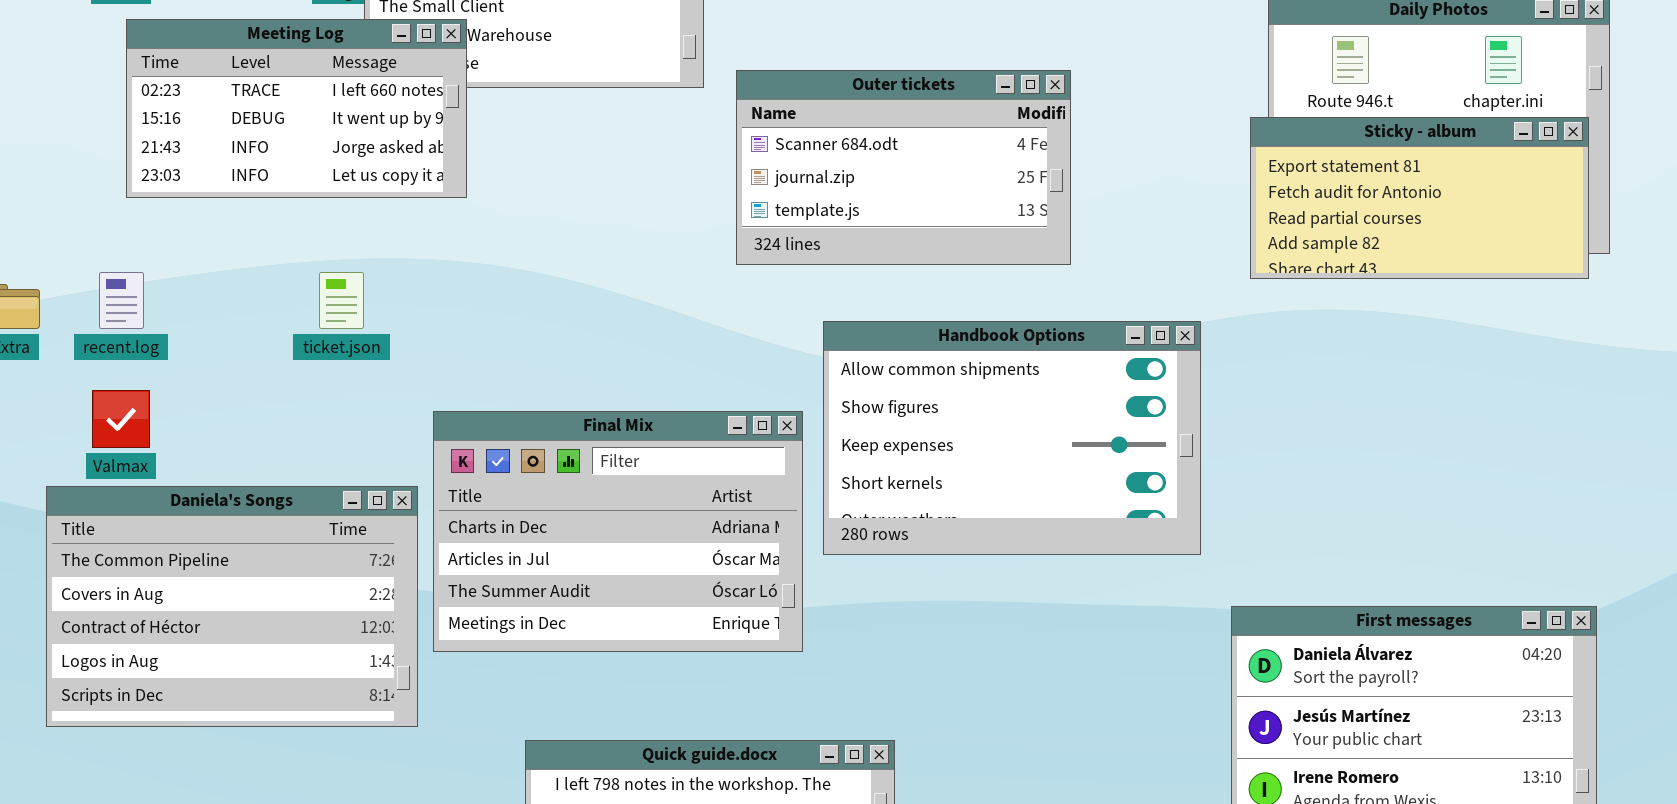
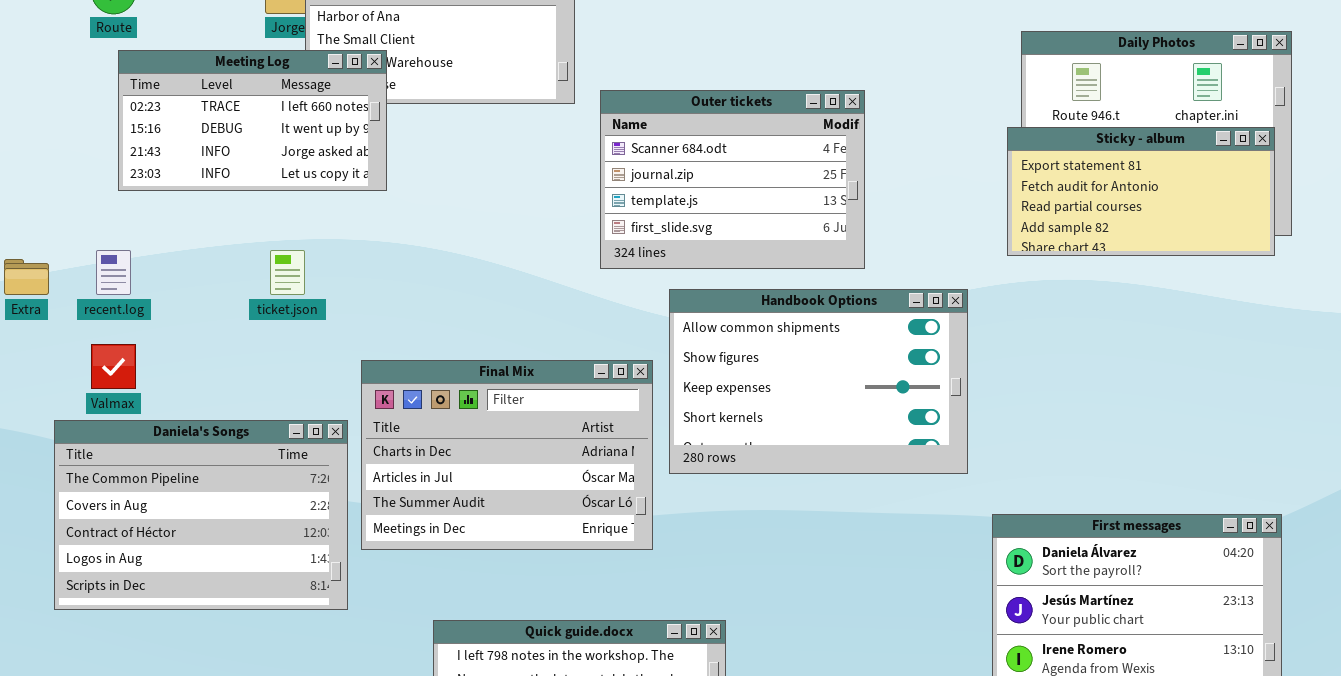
Outer tickets: [736,70,1071,265] -> [600,90,865,269], resized

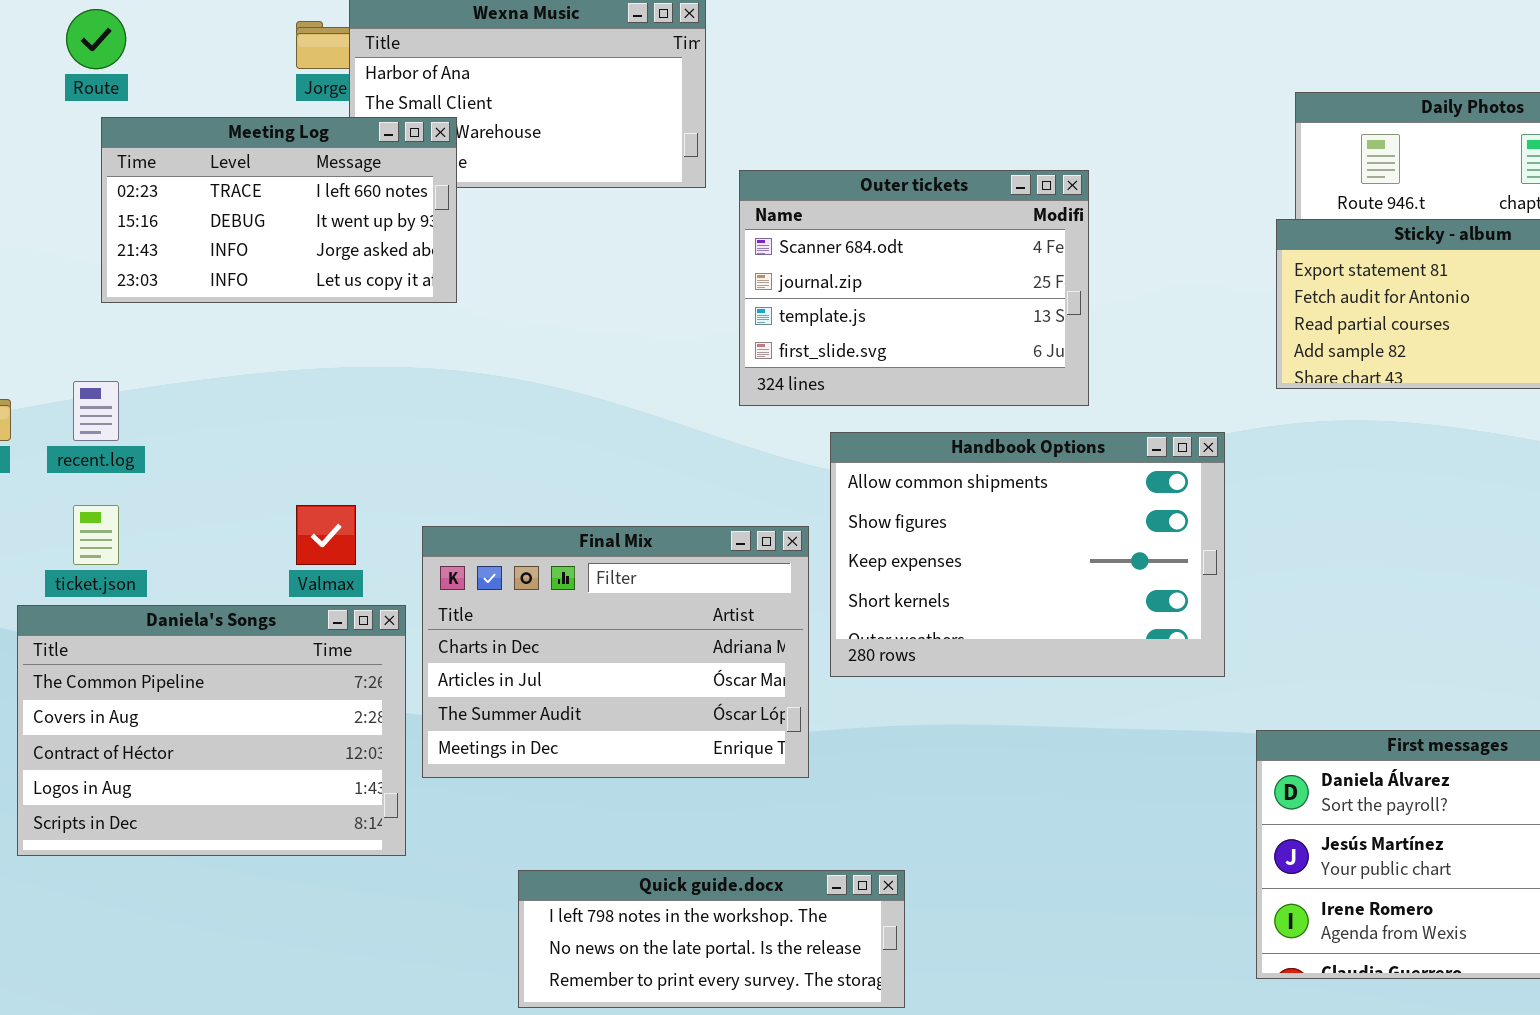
ticket.json: [270,250,305,295] -> [73,505,119,565], moved
Valmax: [91,344,136,389] -> [296,505,356,565], moved

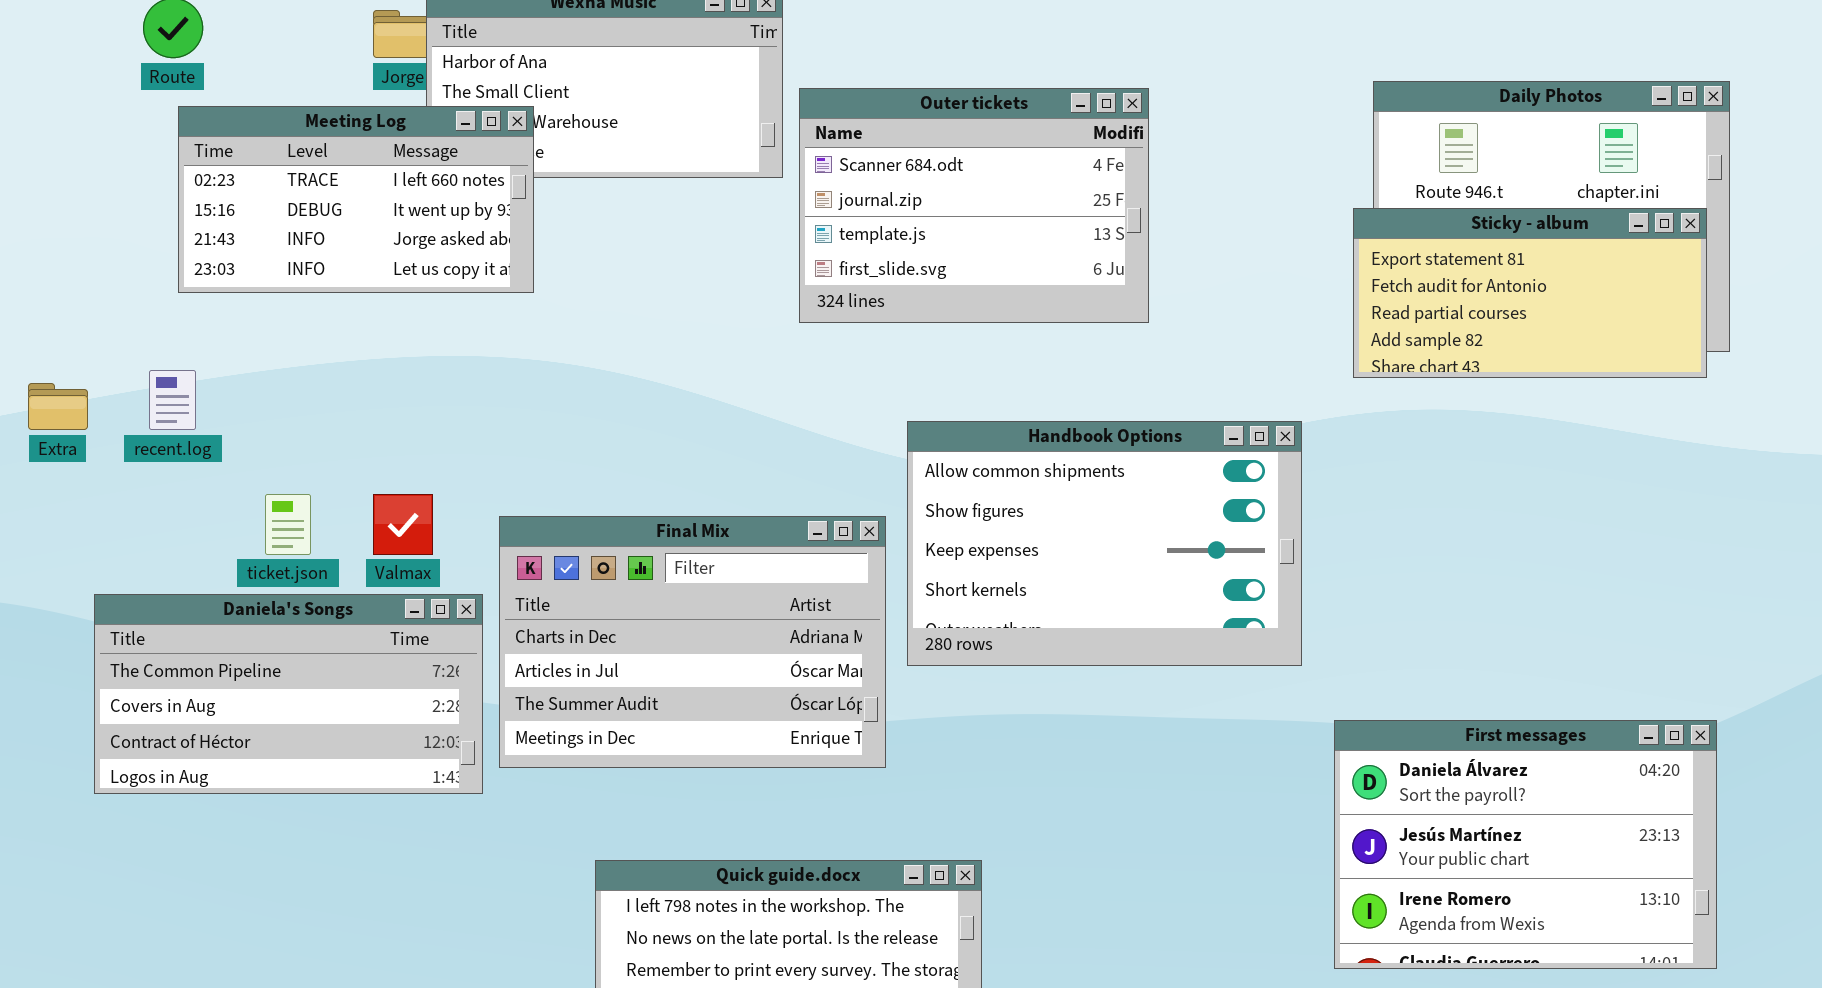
Outer tickets: [739,170,1089,406] -> [799,88,1149,323], moved
ticket.json: [73,505,119,565] -> [265,494,311,555], moved
Daniela's Songs: [17,605,406,856] -> [94,594,483,794], resized

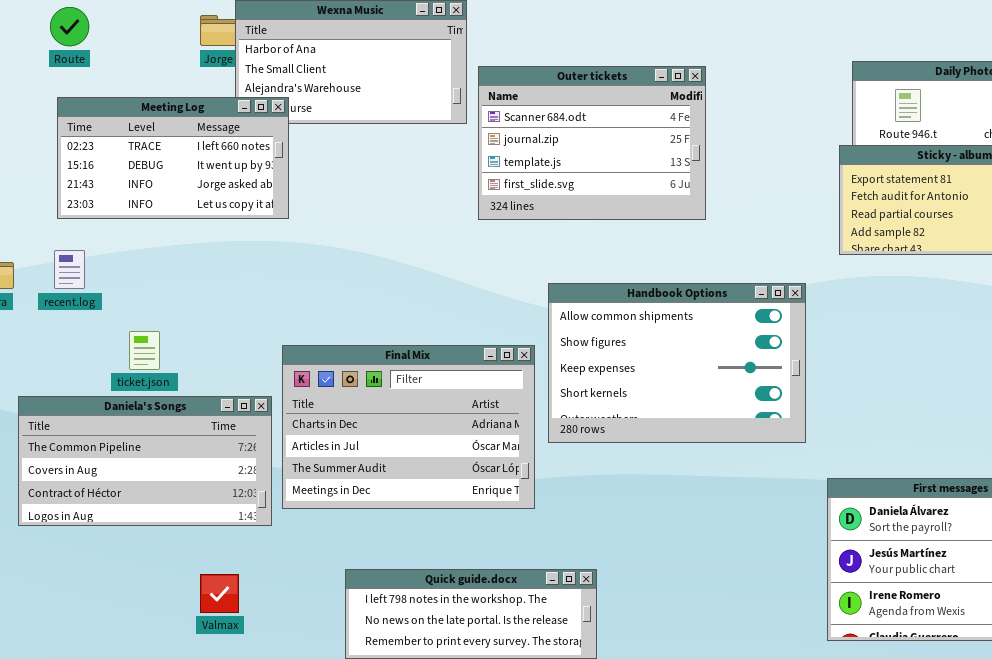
Meeting Log: [178,106,534,293] -> [57,97,289,219], moved
Valmax: [373,494,433,555] -> [200,574,239,613], moved

